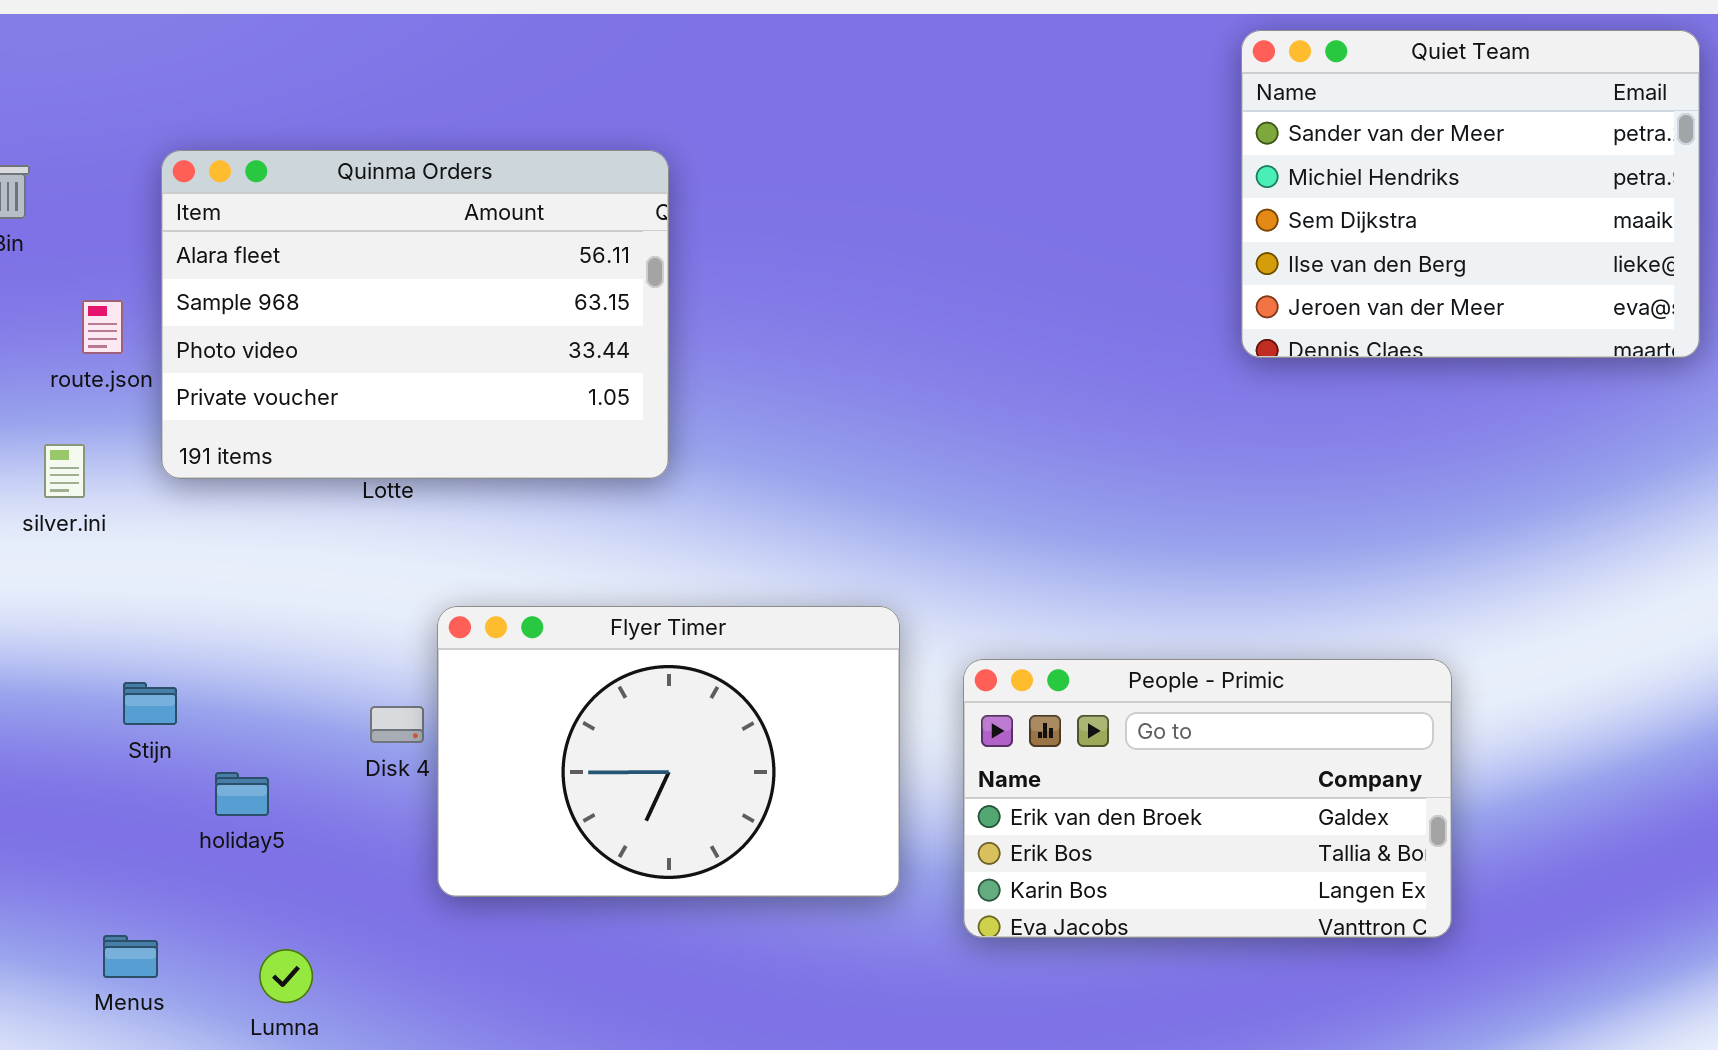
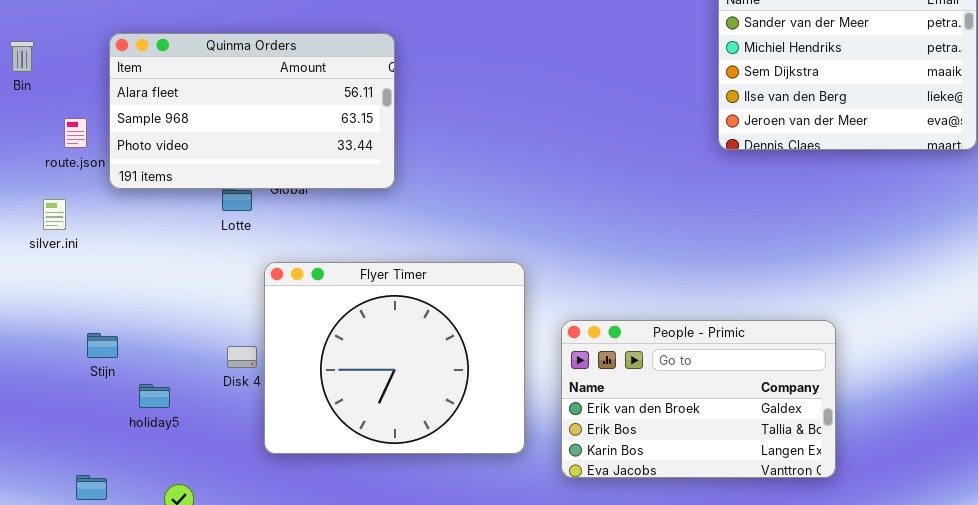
Quinma Orders: [161,150,669,479] -> [109,33,395,189], resized
Flyer Timer: [437,606,900,897] -> [264,262,525,454], resized

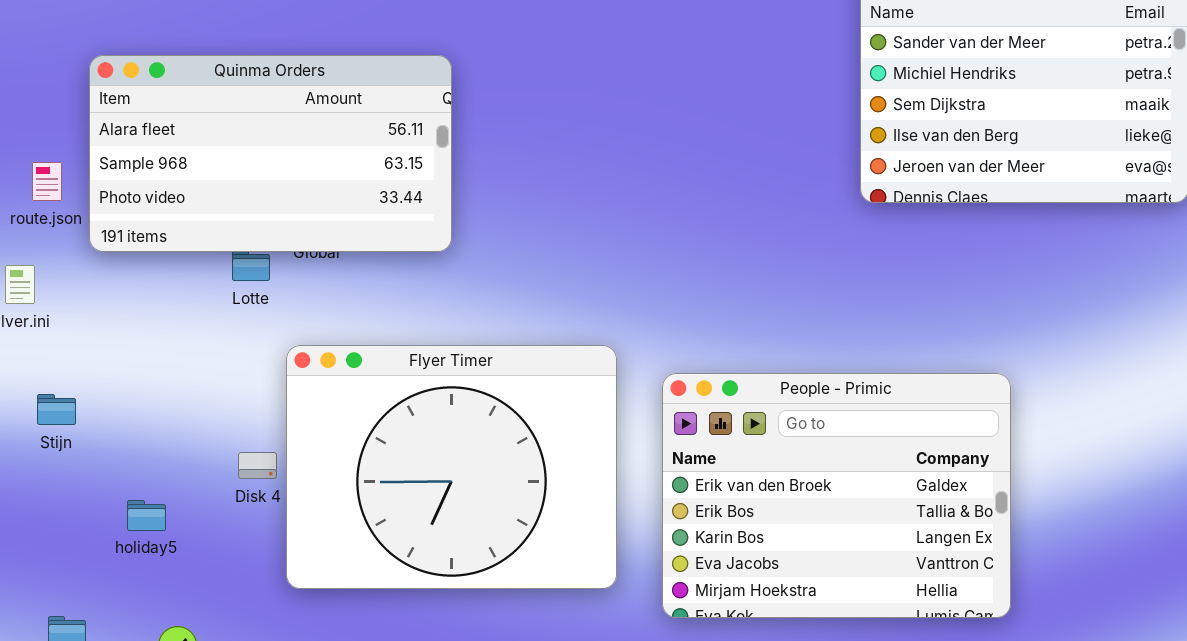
People - Primic: [561,320,836,478] -> [662,373,1011,618], resized
Stijn: [87,333,118,358] -> [37,394,76,425], moved

